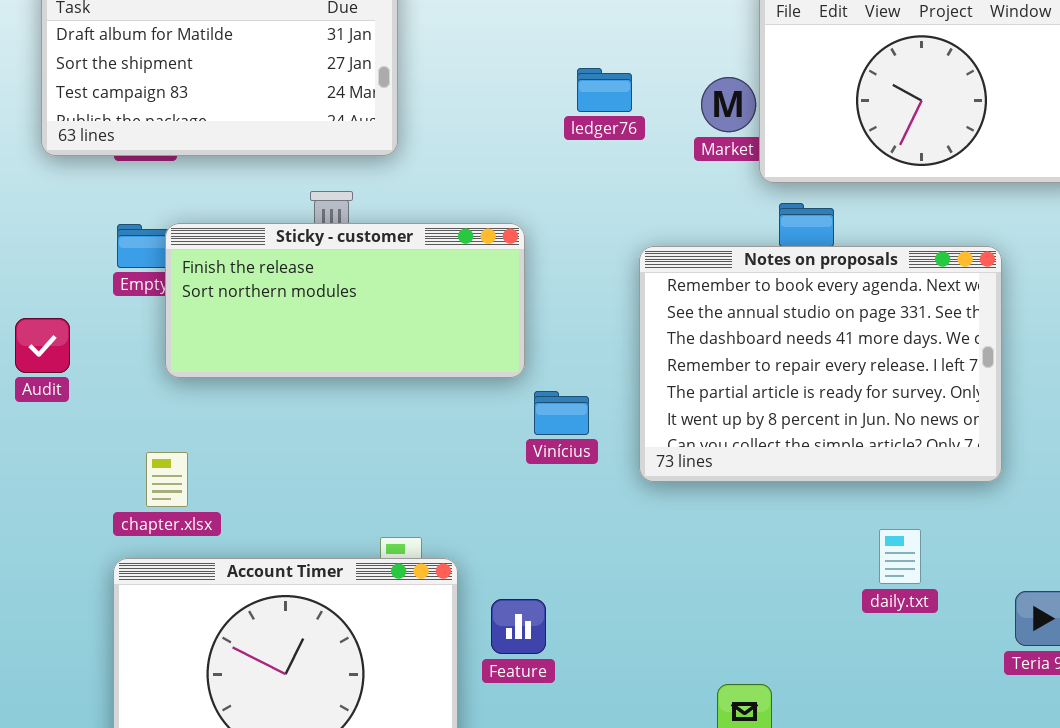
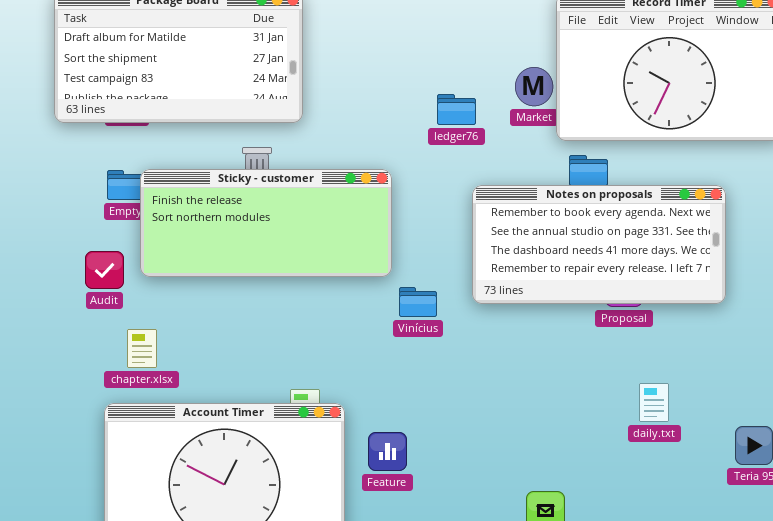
ledger76: [577,68,632,112] -> [437,94,476,125], moved
Notes on proposals: [639,246,1002,482] -> [472,185,726,304], resized
Audit: [15,318,70,373] -> [85,251,124,289], moved

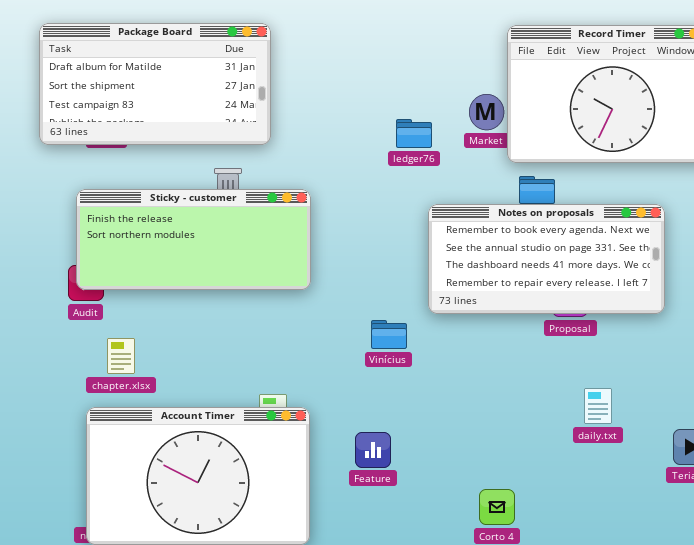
Sticky - customer: [140,169,392,277] -> [76,189,311,290], moved
Vinícius: [399,287,437,317] -> [371,320,407,349], moved
Feature: [368,432,407,471] -> [355,432,391,468], moved

